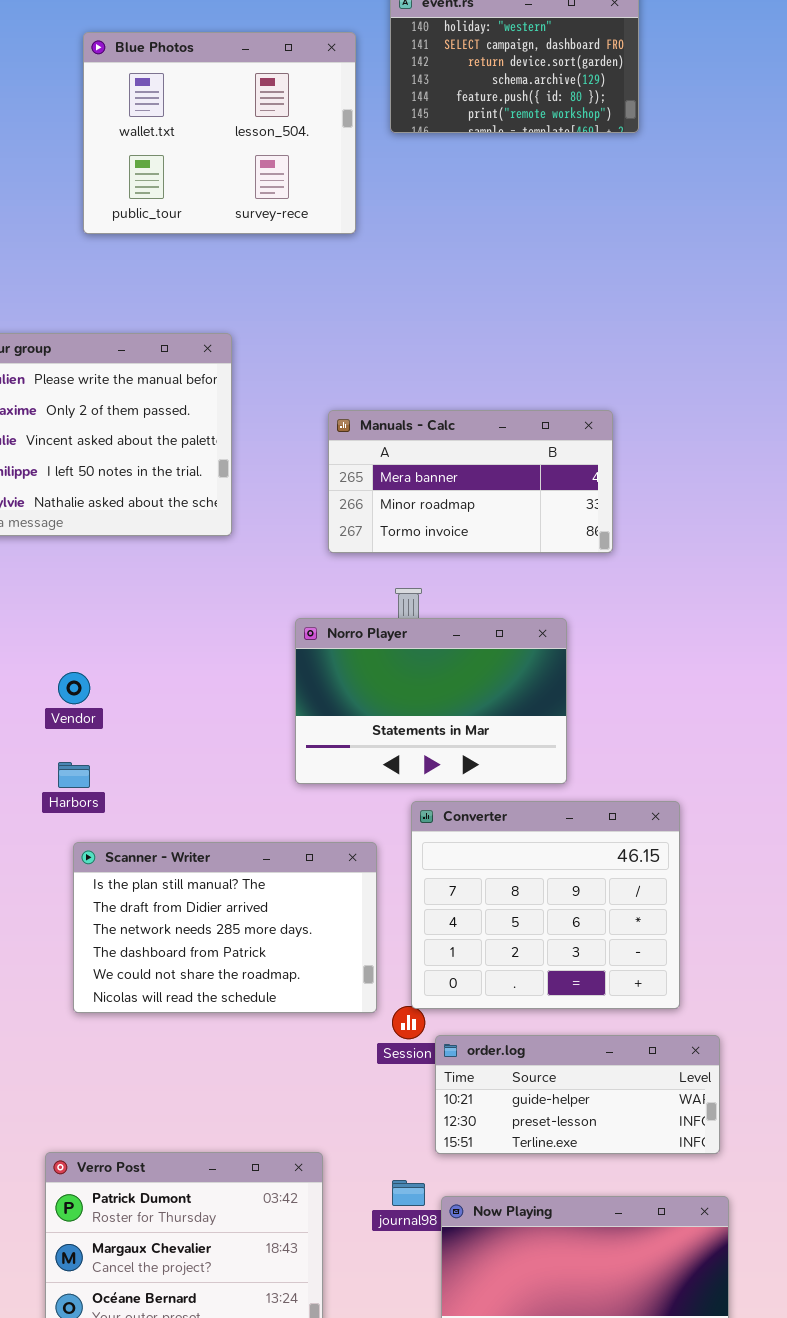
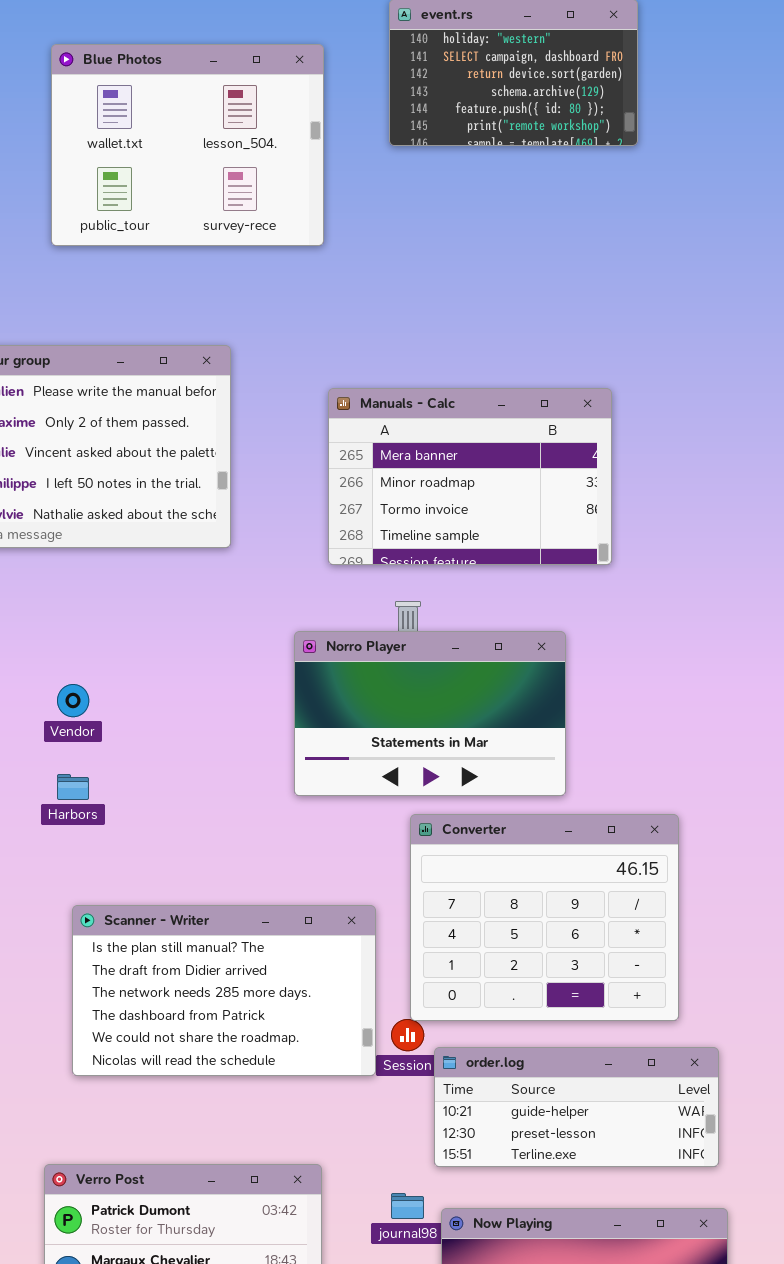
Blue Photos: [83,32,356,234] -> [51,44,324,246], moved
Manuals - Calc: [328,410,613,553] -> [328,388,612,565], resized
Scanner - Writer: [73,842,377,1013] -> [72,905,376,1076], moved

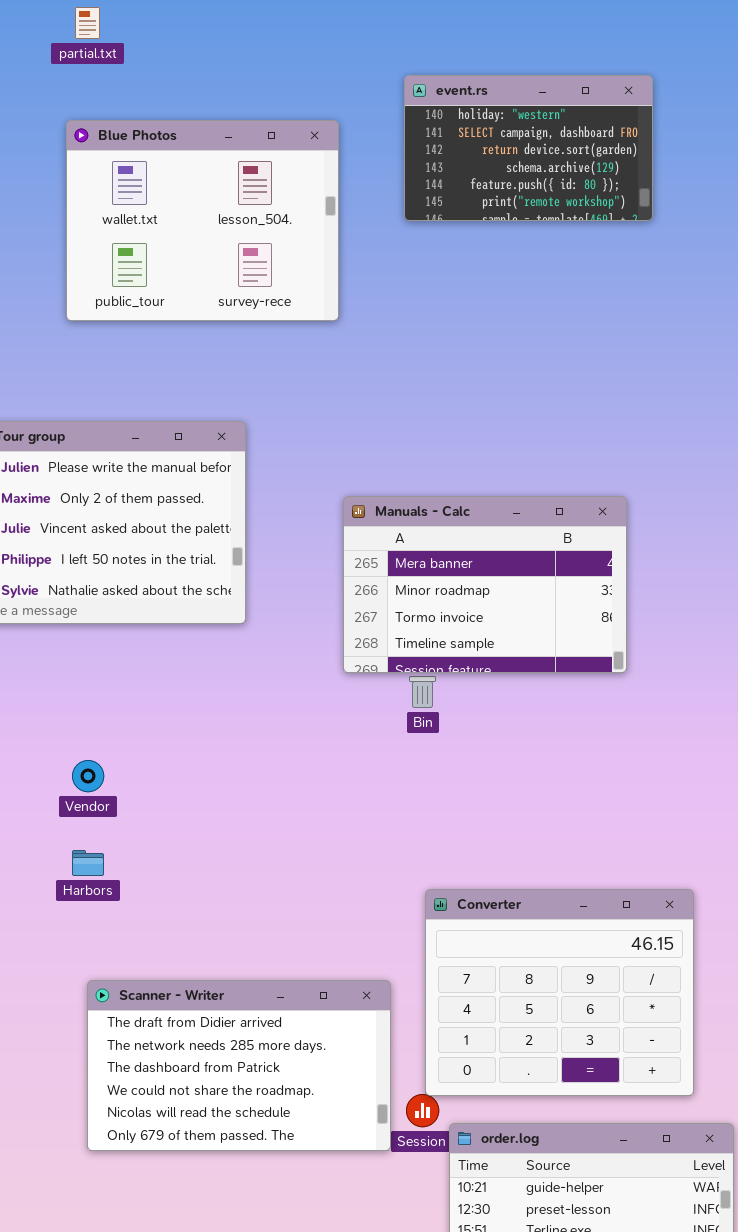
Manuals - Calc: [328,388,612,565] -> [343,496,627,673], moved
Norro Player: [294,631,566,796] -> none, closed
Scanner - Writer: [72,905,376,1076] -> [87,980,391,1151], scrolled down 1 row

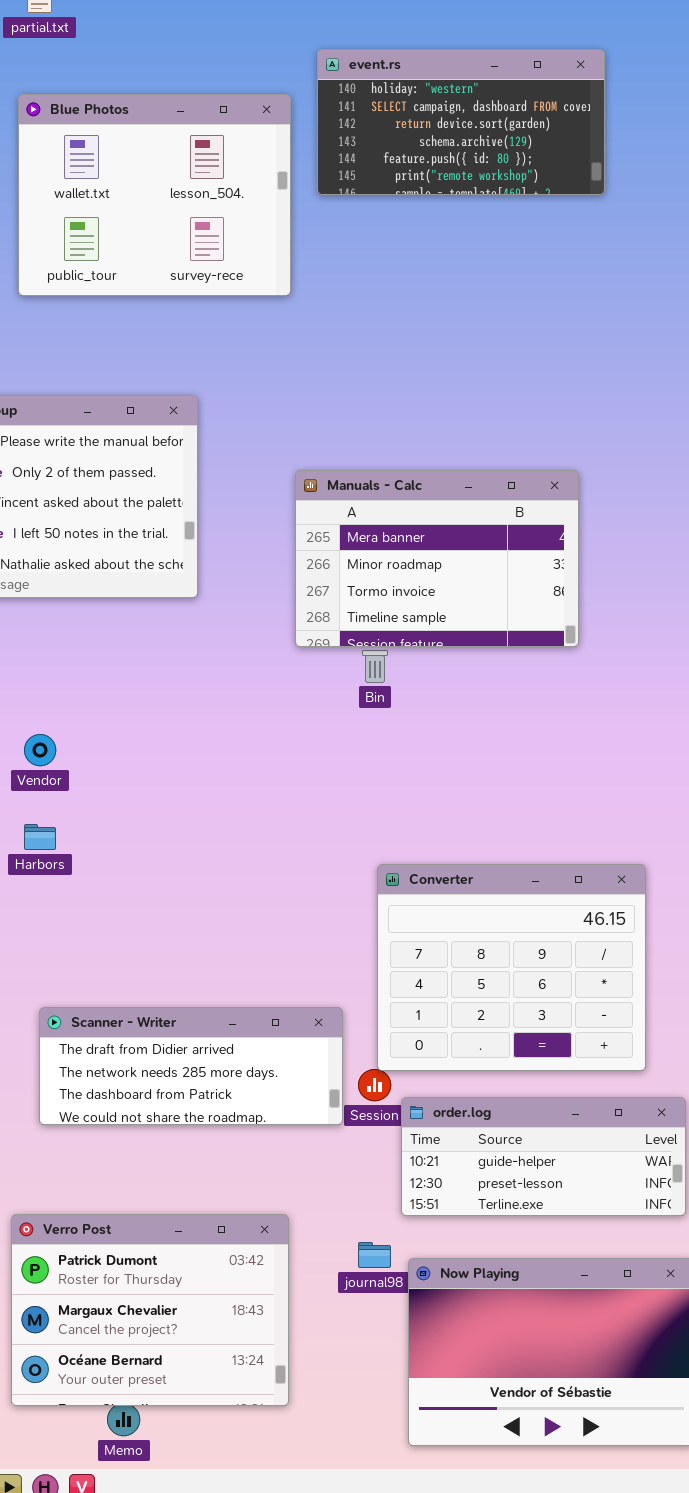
event.rs: [404,75,653,221] -> [317,49,605,195], resized
Scanner - Writer: [87,980,391,1151] -> [39,1007,343,1125], resized

